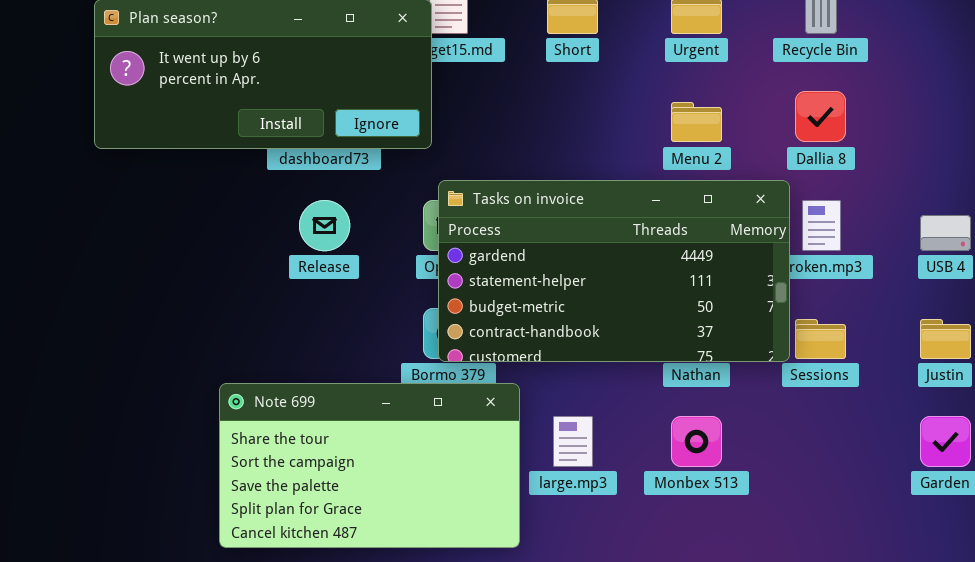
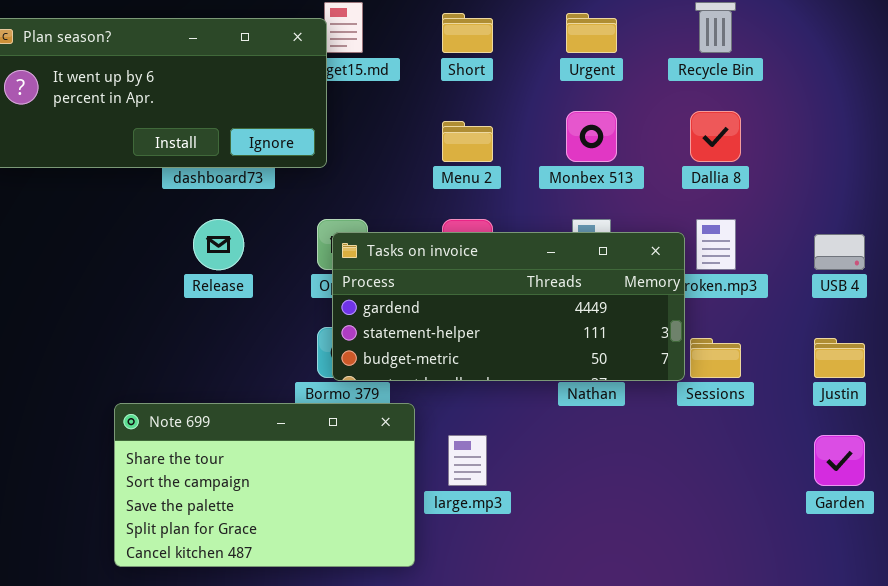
Menu 2: [671,102,722,142] -> [442,121,493,162], moved
Tasks on invoice: [438,180,790,362] -> [332,232,685,381], resized
Monbex 513: [671,416,722,467] -> [566,111,617,162], moved

